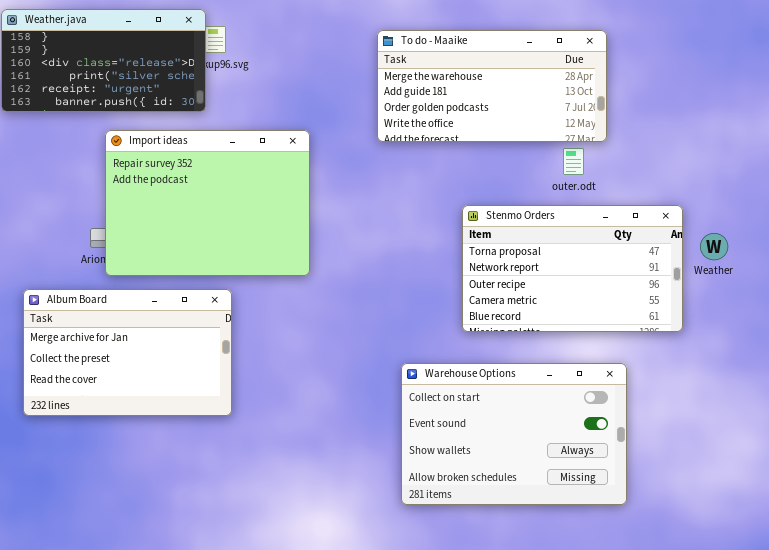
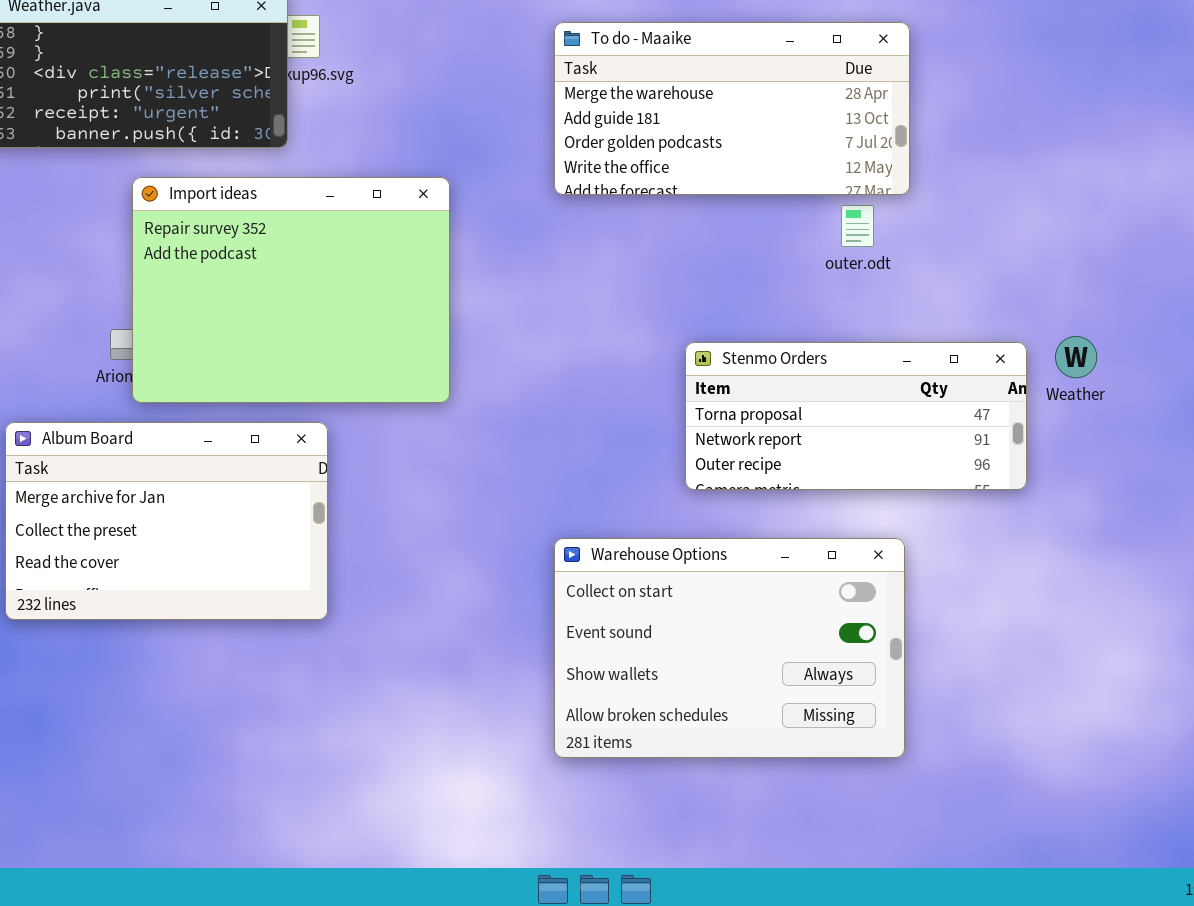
Stenmo Orders: [462,205,683,332] -> [685,342,1027,490], resized
Warehouse Options: [401,363,627,505] -> [554,538,905,758], moved

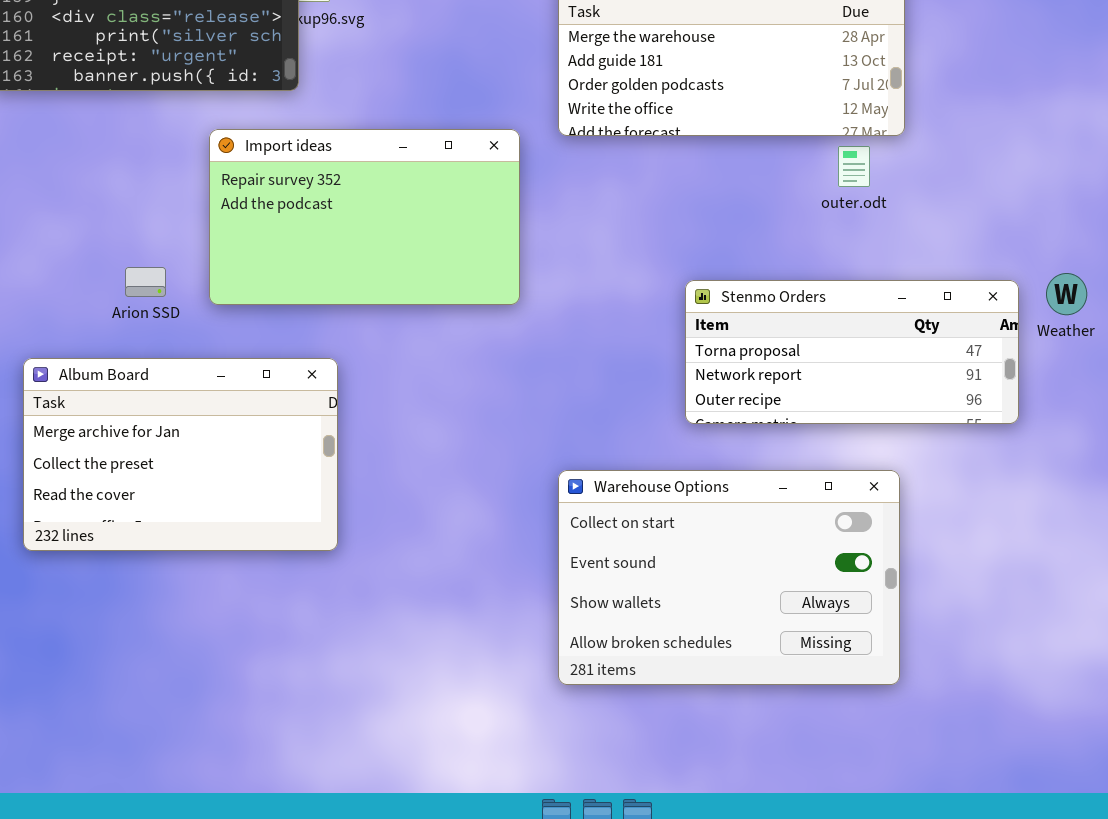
Import ideas: [132,177,450,403] -> [209,129,520,305], moved, resized

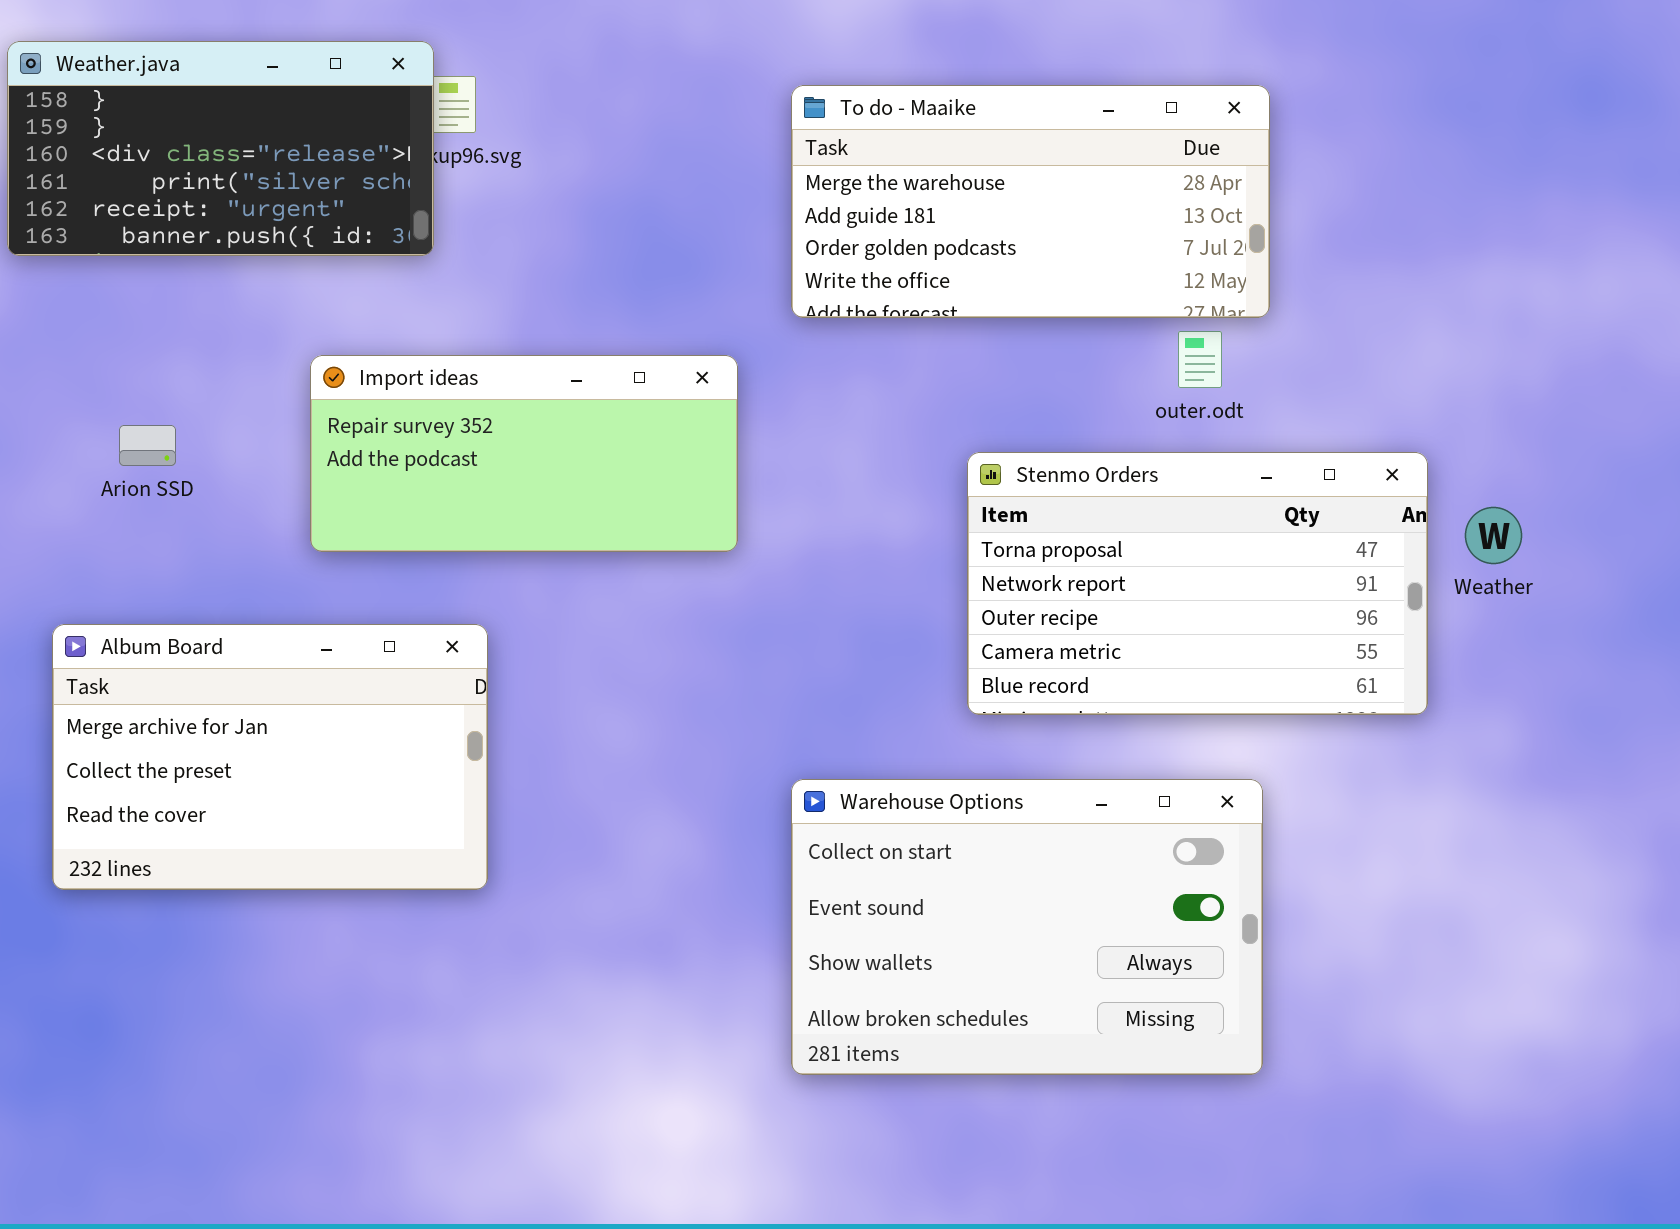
Import ideas: [209,129,520,305] -> [310,355,738,552], resized
Arion SSD: [125,267,166,297] -> [119,425,176,466], moved
Stenmo Orders: [685,280,1019,424] -> [967,452,1428,715], resized

